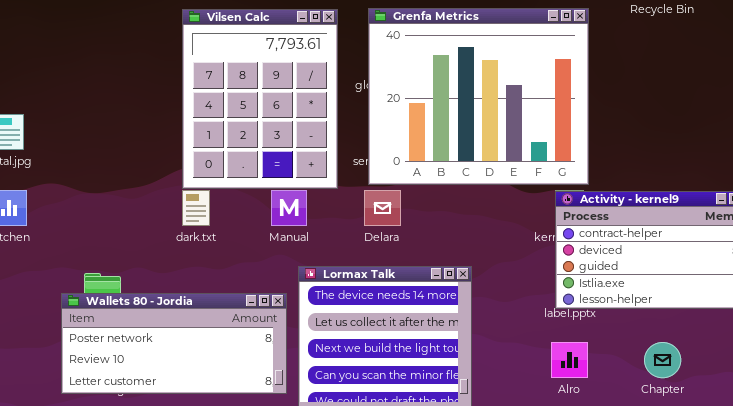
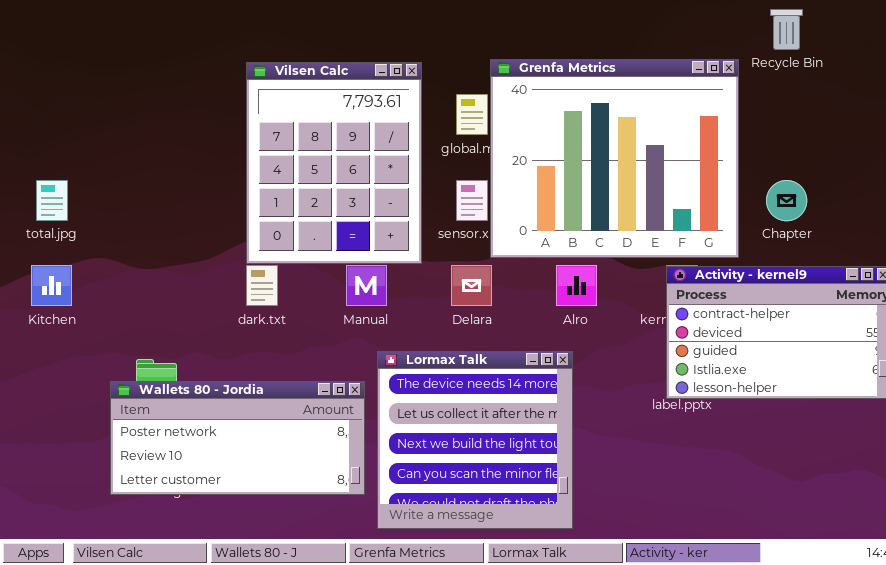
Grenfa Metrics: [368,8,589,185] -> [490,59,739,258], moved
Alro: [551,342,588,378] -> [556,265,597,306], moved
Chapter: [644,342,681,378] -> [766,180,807,221], moved

